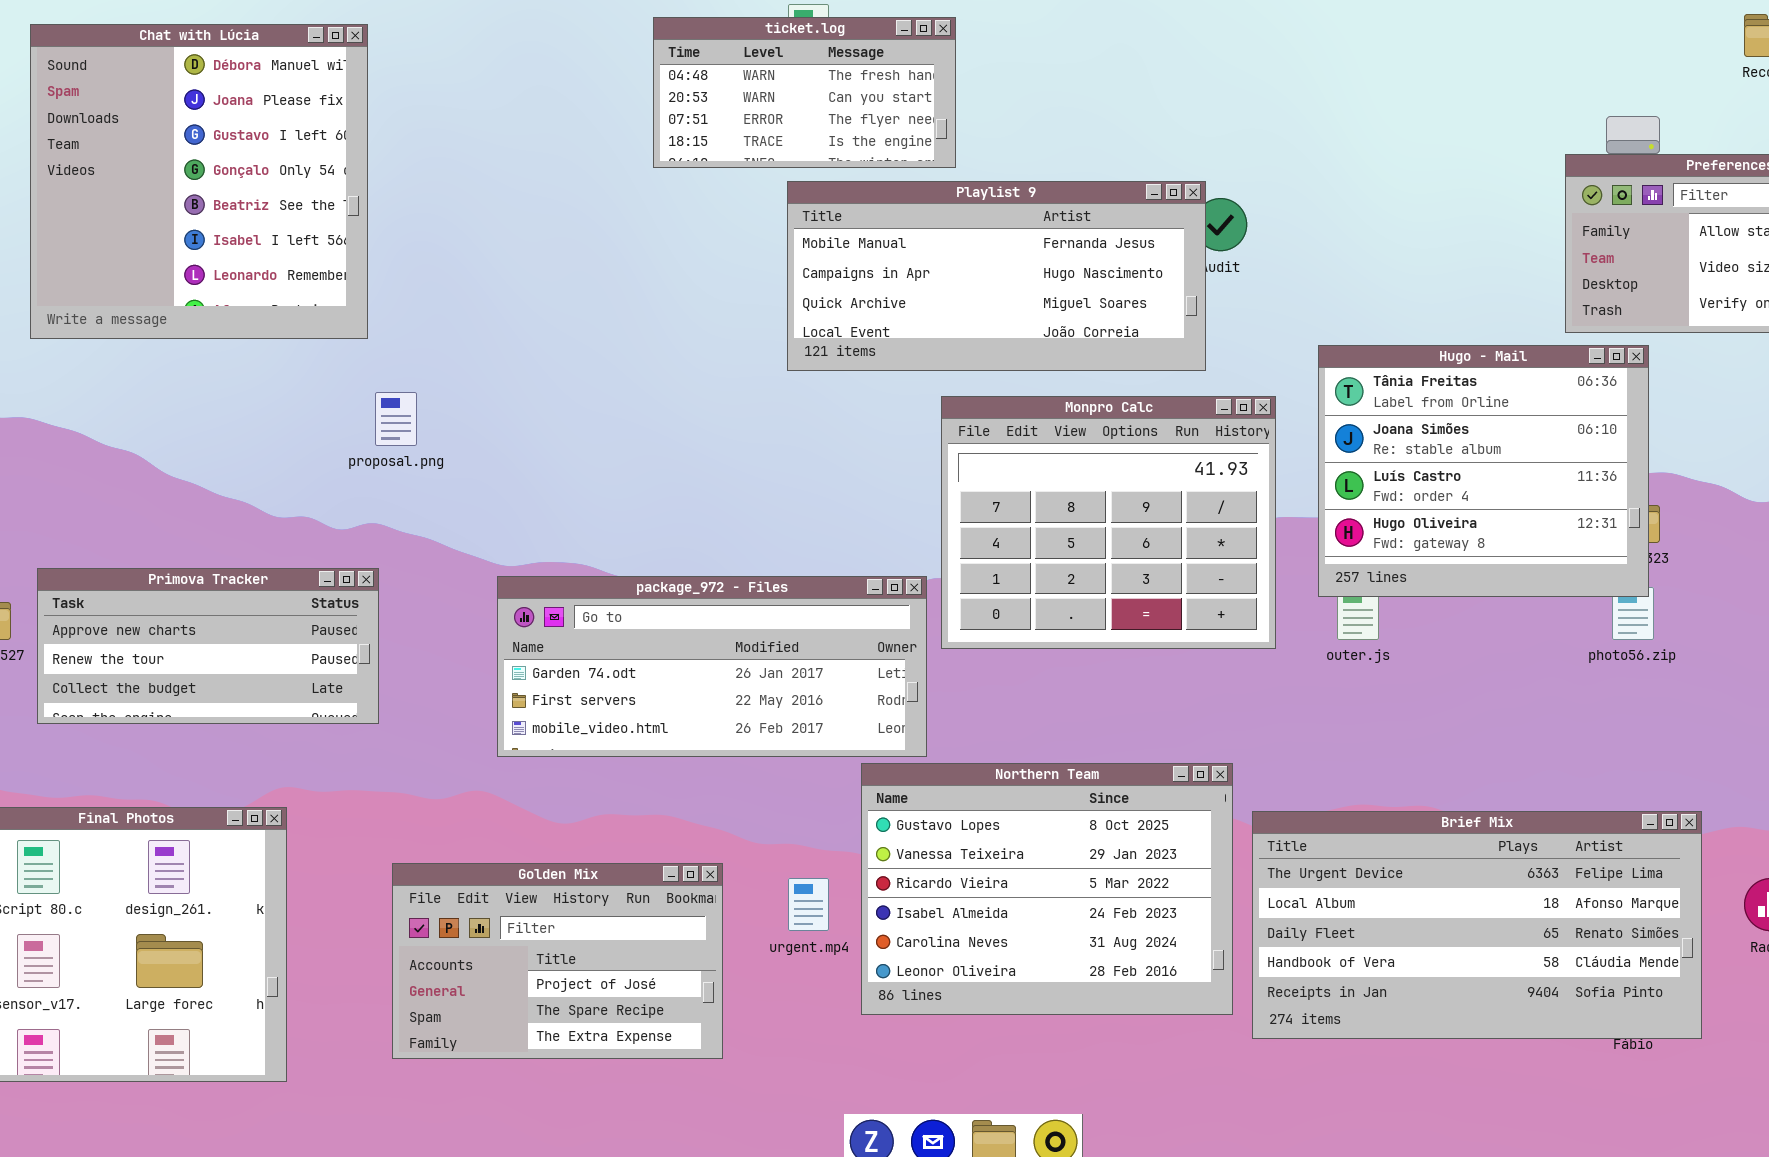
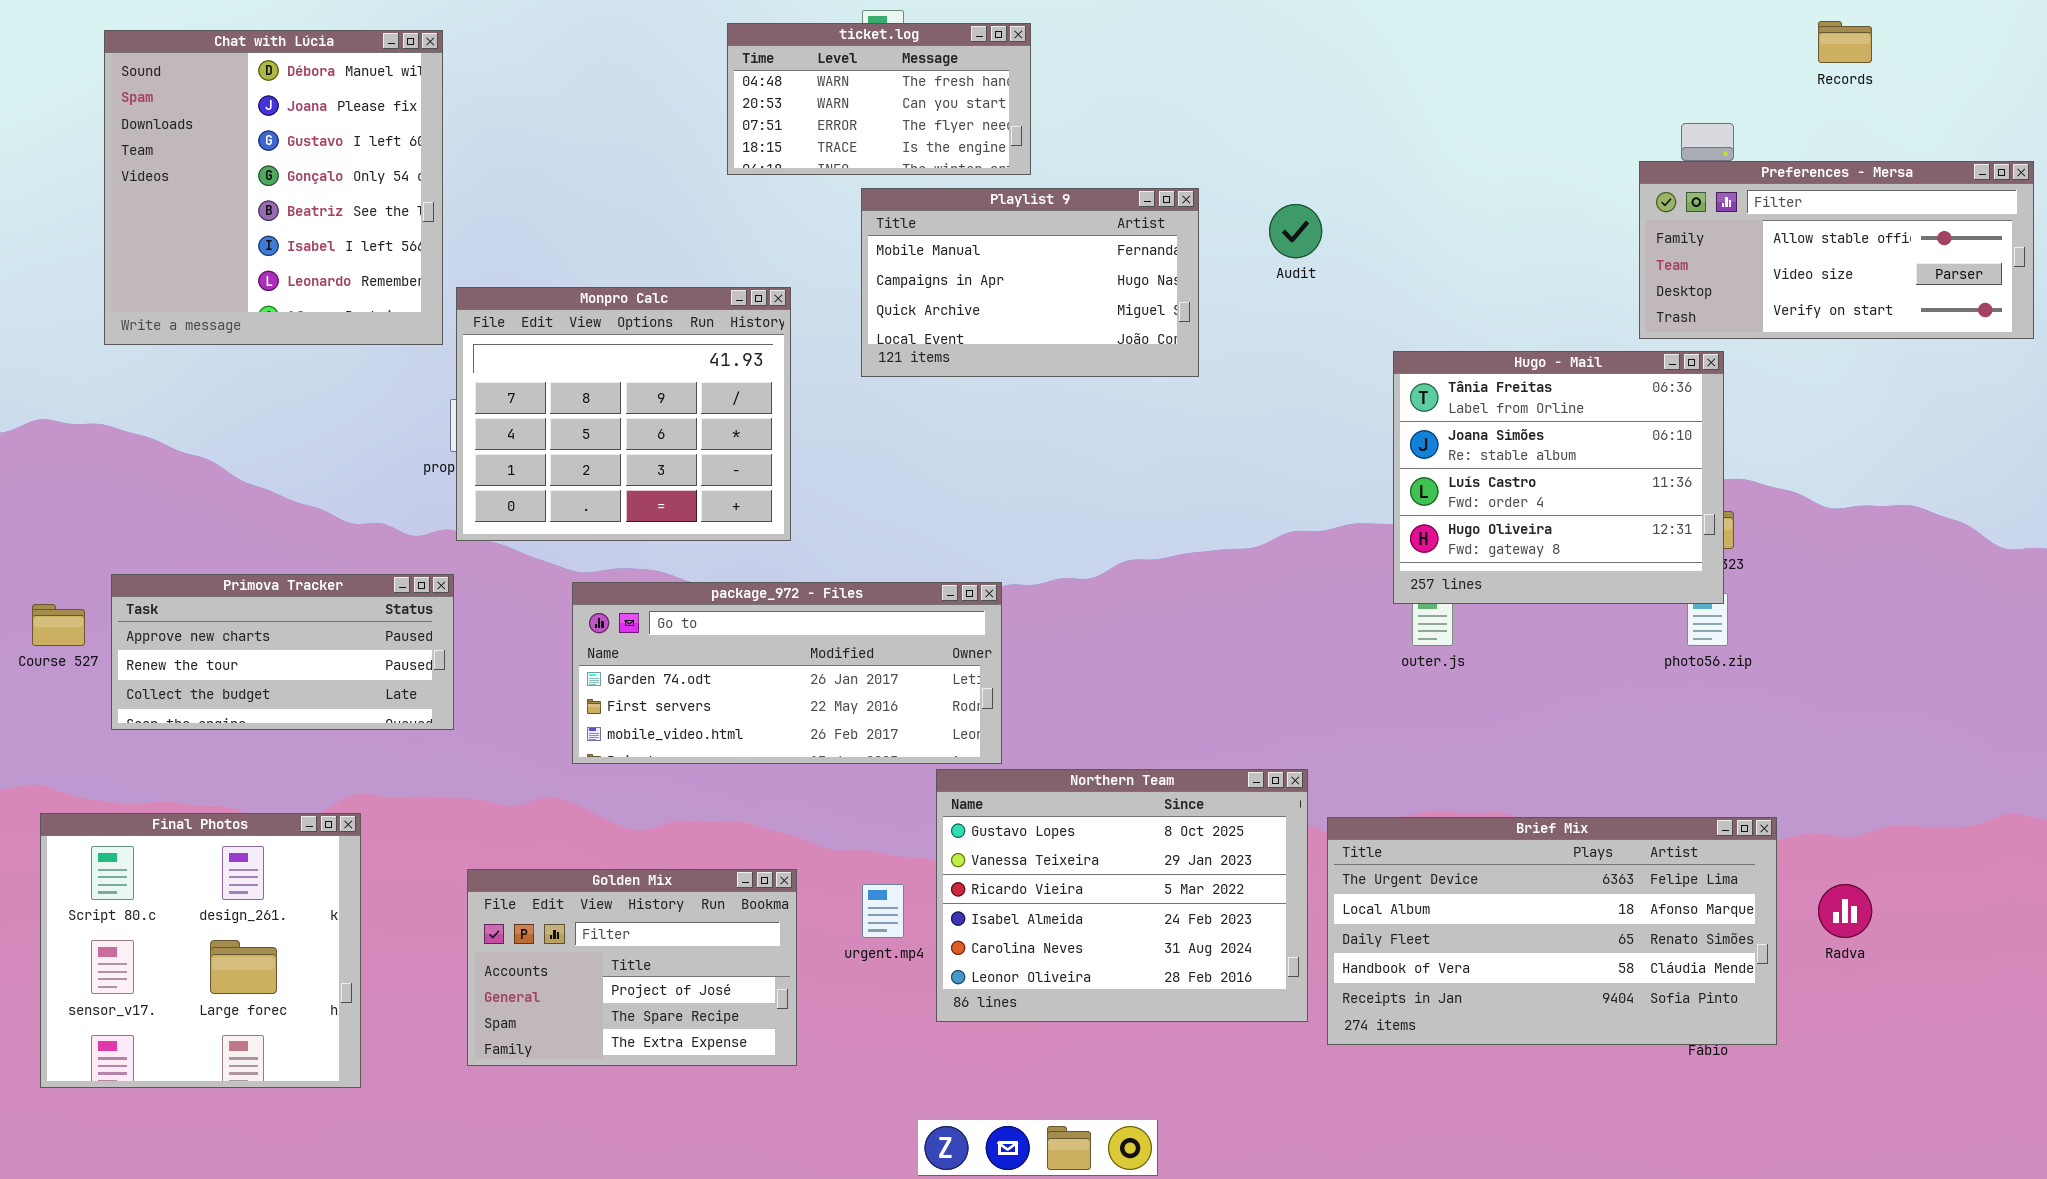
Playlist 9: [787,181,1206,371] -> [861,188,1199,377], resized
Monpro Calc: [941,396,1276,649] -> [456,287,791,541], moved

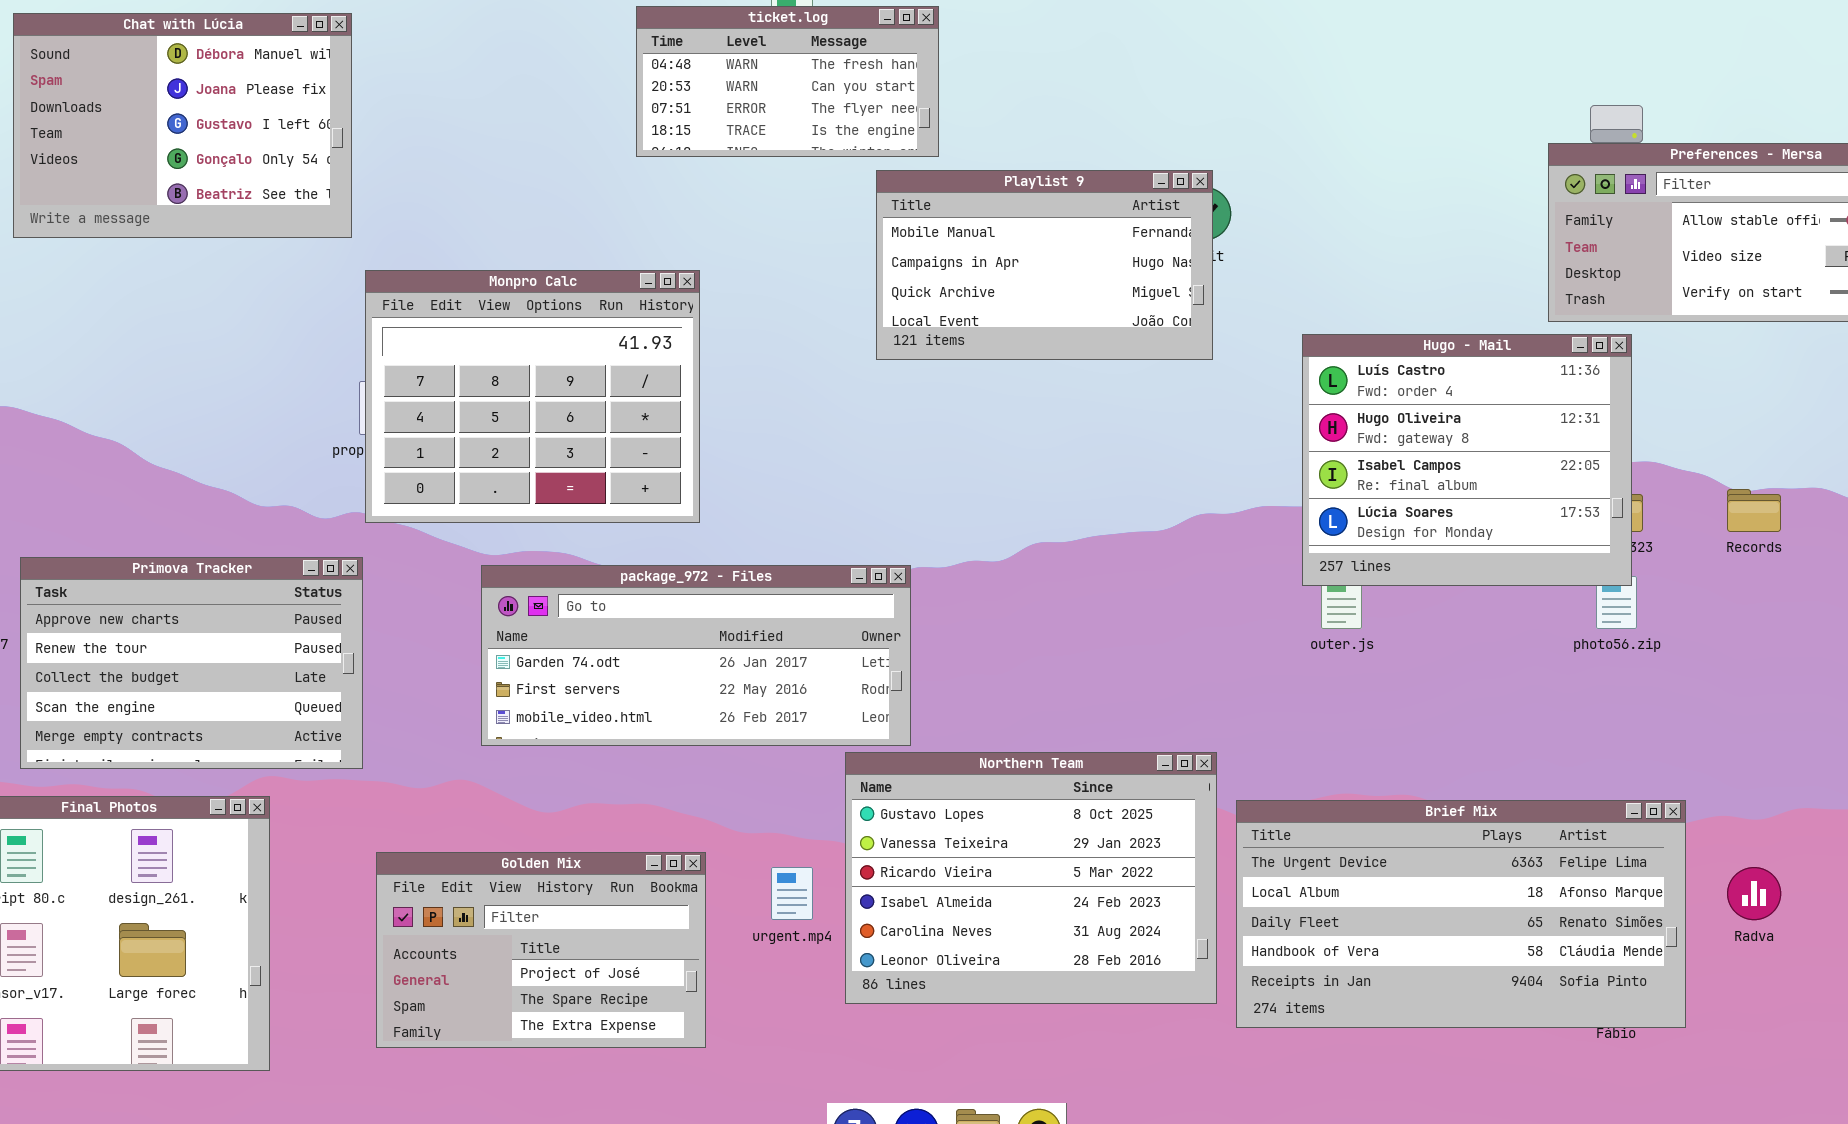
Records: [1818,21,1872,63] -> [1727,489,1781,532], moved
Chat with Lúcia: [104,30,443,345] -> [13,13,352,238], resized
Playlist 9: [861,188,1199,377] -> [876,170,1213,360], moved
Hugo - Mail: [1393,351,1724,604] -> [1302,334,1632,586], scrolled down 2 rows
Primova Tracker: [111,574,454,730] -> [20,557,363,769], resized

